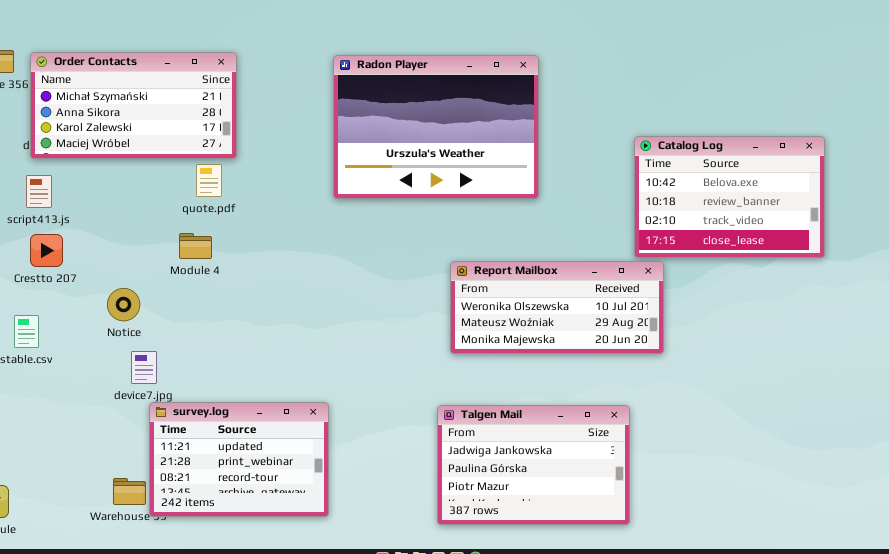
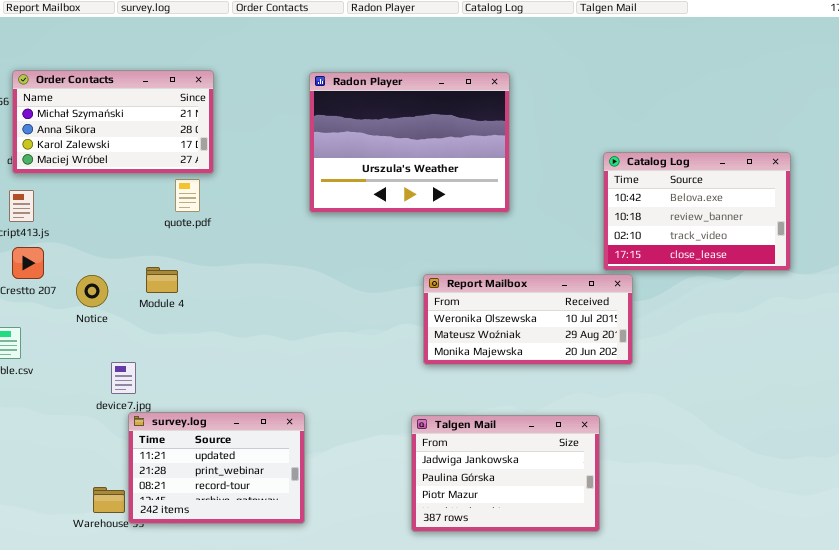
Module 4: [179,233,212,259] -> [146,267,178,293], moved
Notice: [107,288,140,321] -> [76,275,108,307], moved

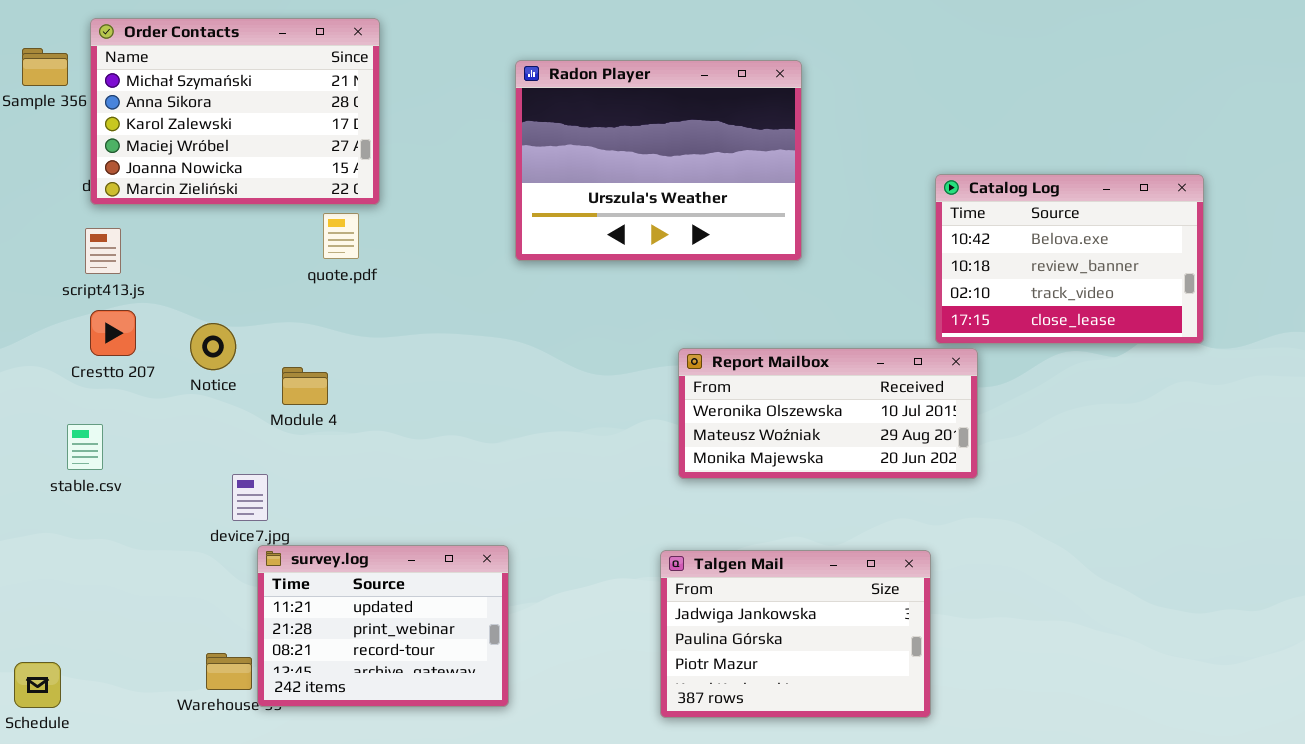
Order Contacts: [12,70,214,174] -> [90,18,380,205], resized
Module 4: [146,267,178,293] -> [282,367,328,405], moved
Notice: [76,275,108,307] -> [190,323,236,370], moved

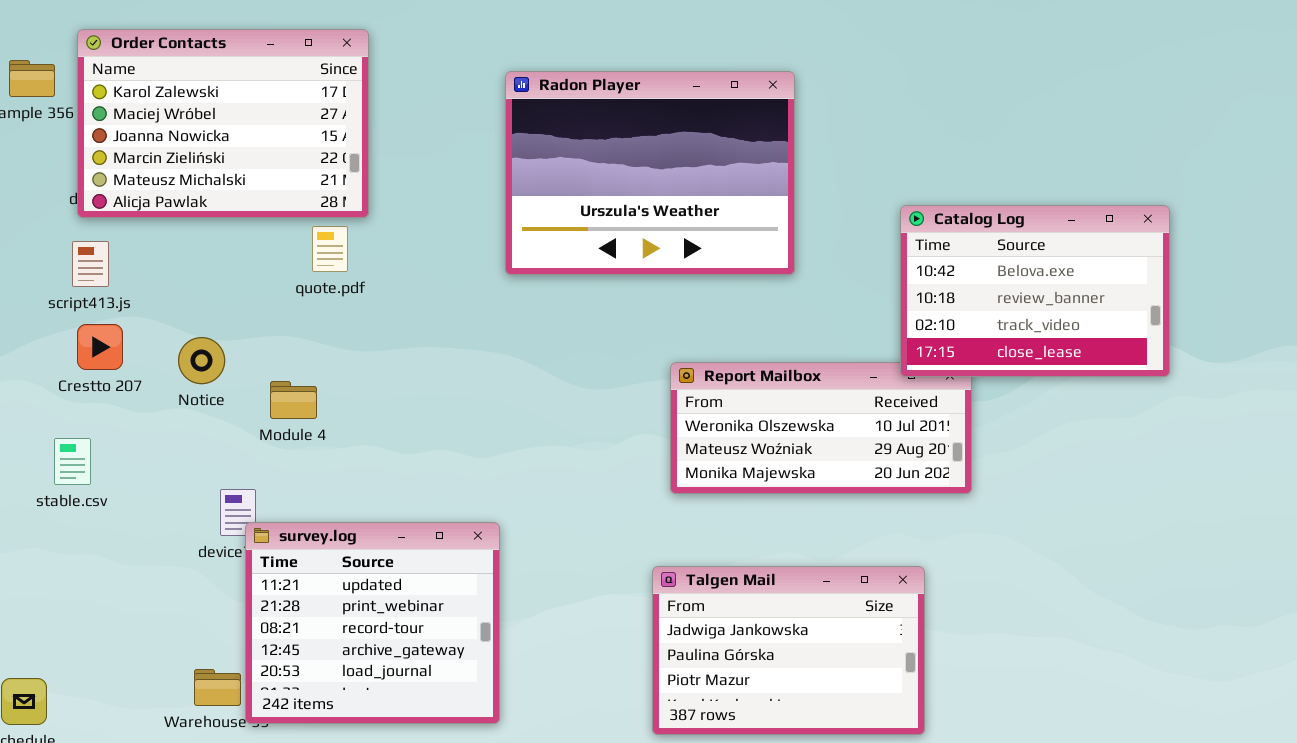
Order Contacts: [90,18,380,205] -> [77,29,369,218], scrolled down 2 rows
Catalog Log: [935,174,1204,344] -> [900,205,1170,377], moved
survey.log: [257,545,509,707] -> [245,522,500,724], resized

